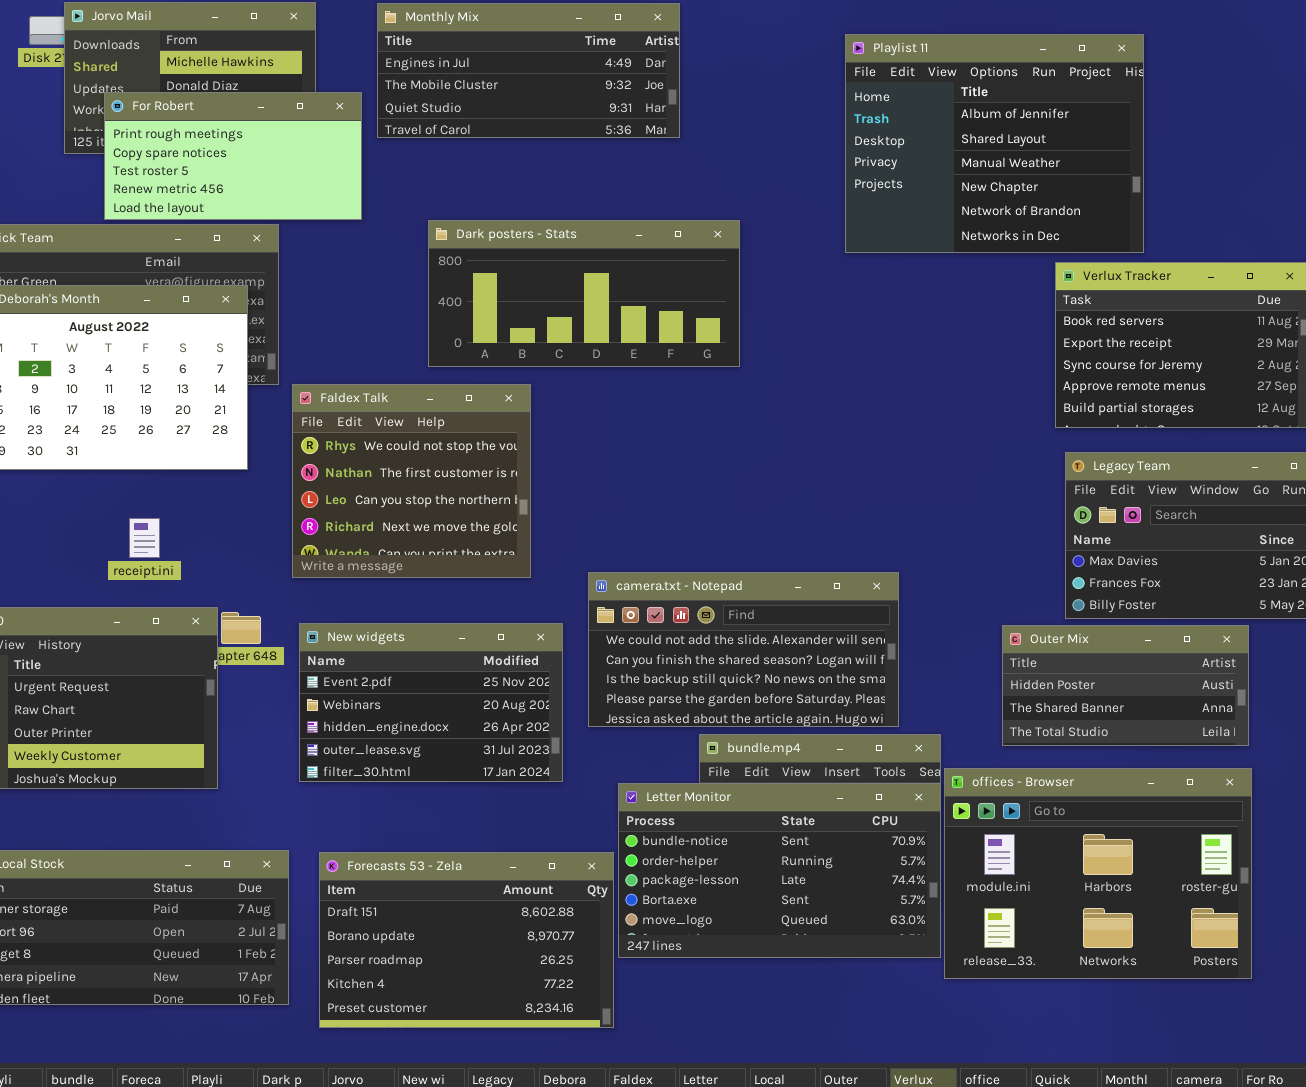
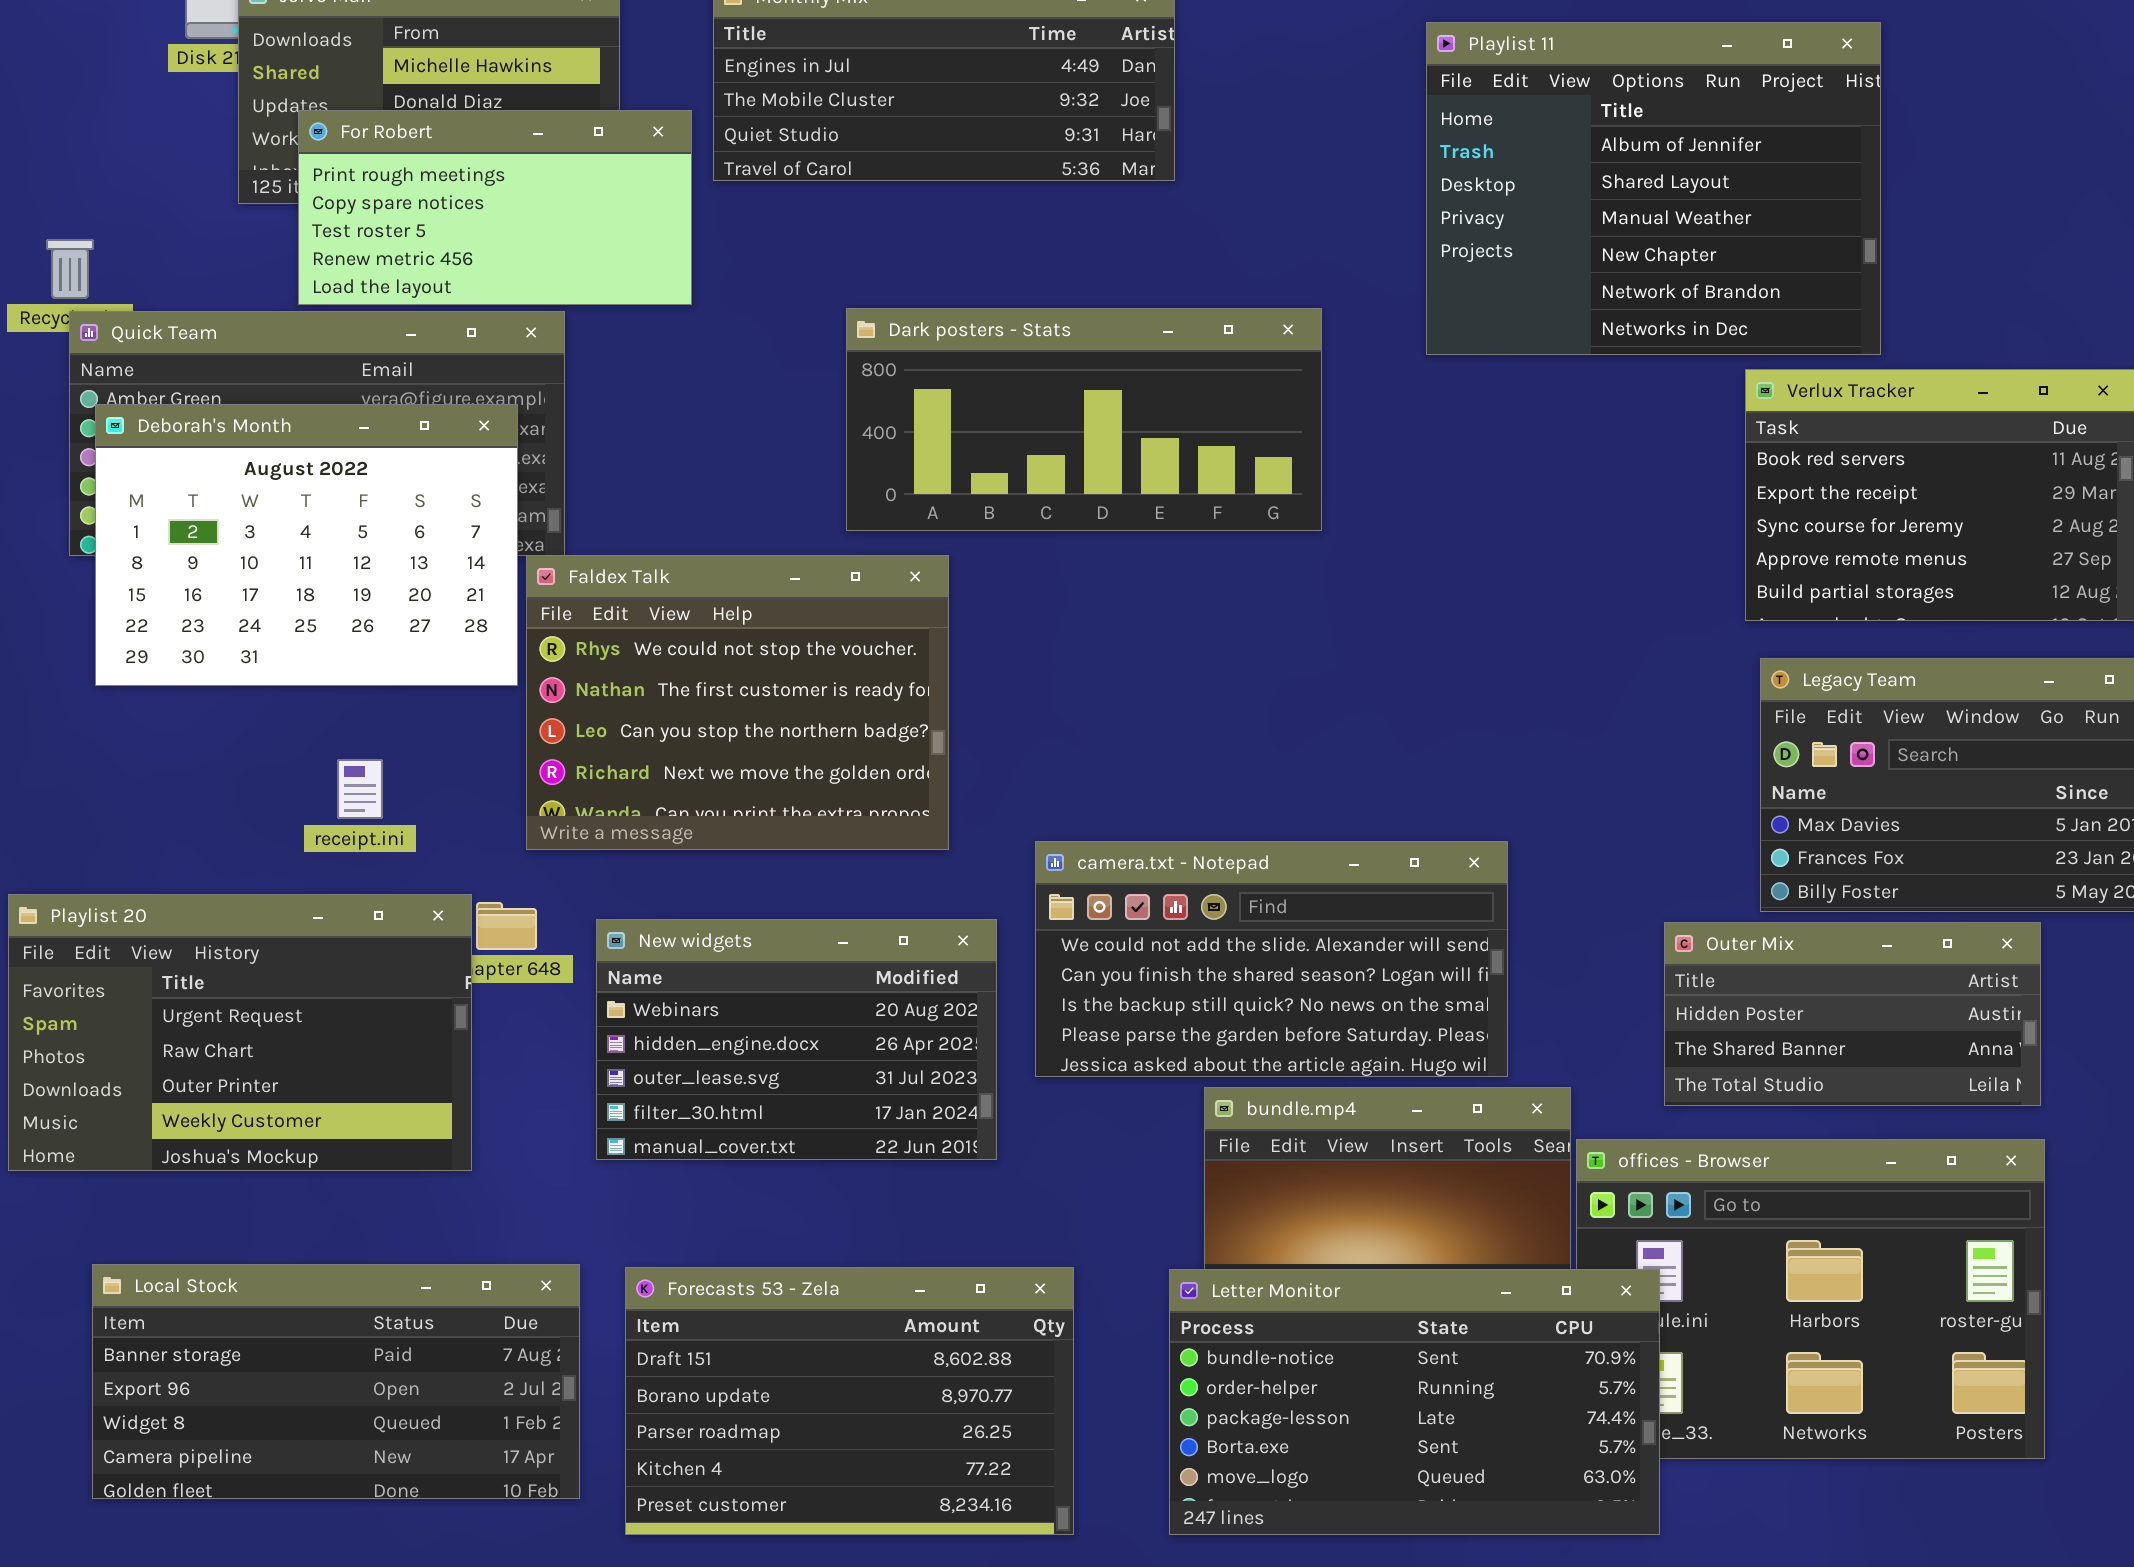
Dark posters - Stats: [428,220,740,367] -> [846,308,1322,531], moved
Faldex Talk: [292,384,531,578] -> [526,555,949,850], resized
New widgets: [299,623,563,782] -> [596,919,997,1160], scrolled down 1 row
Letter Monitor: [618,783,941,958] -> [1169,1269,1660,1535], moved

